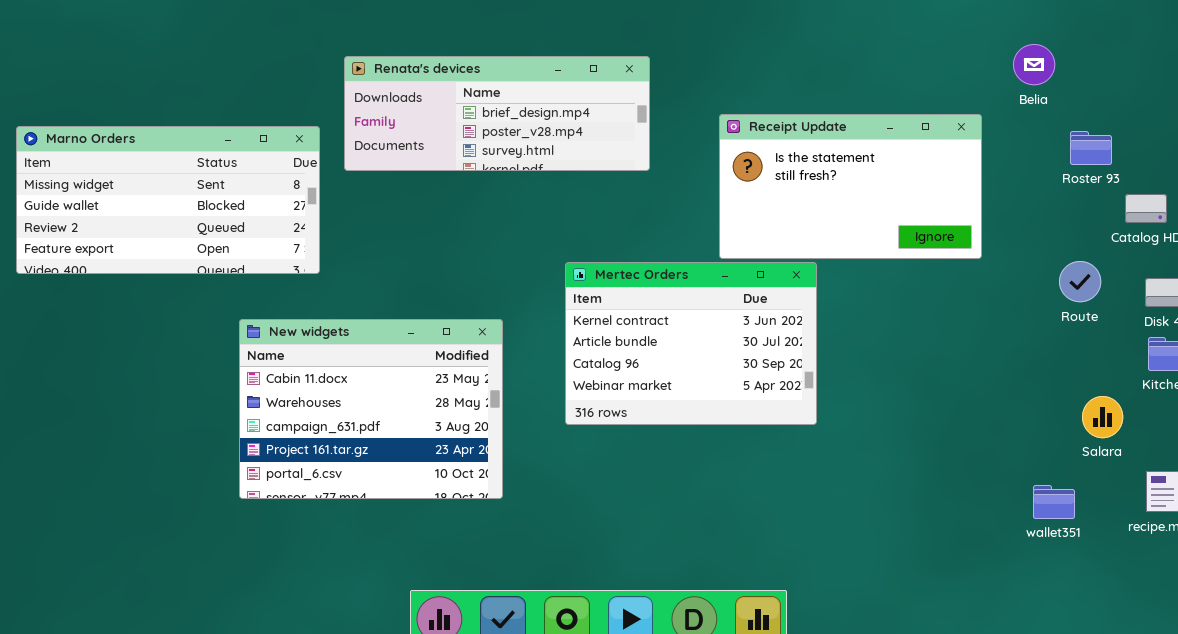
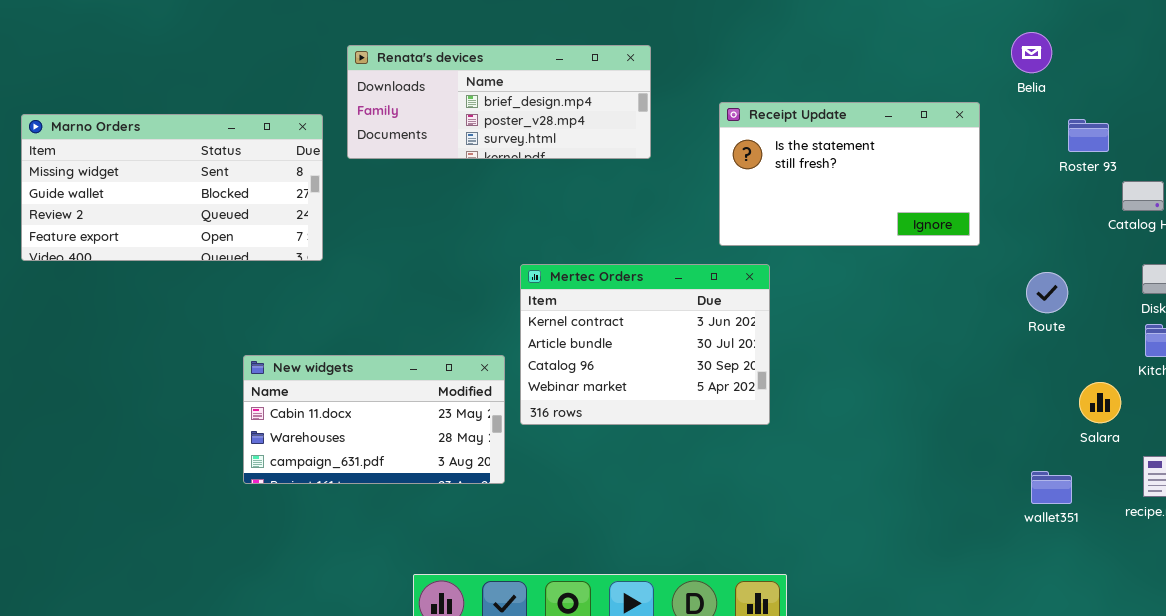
Route: [1059,261,1101,302] -> [1026,272,1068,313], moved
Mertec Orders: [565,262,817,425] -> [520,264,770,425], moved
New widgets: [239,319,503,499] -> [243,355,505,484], resized

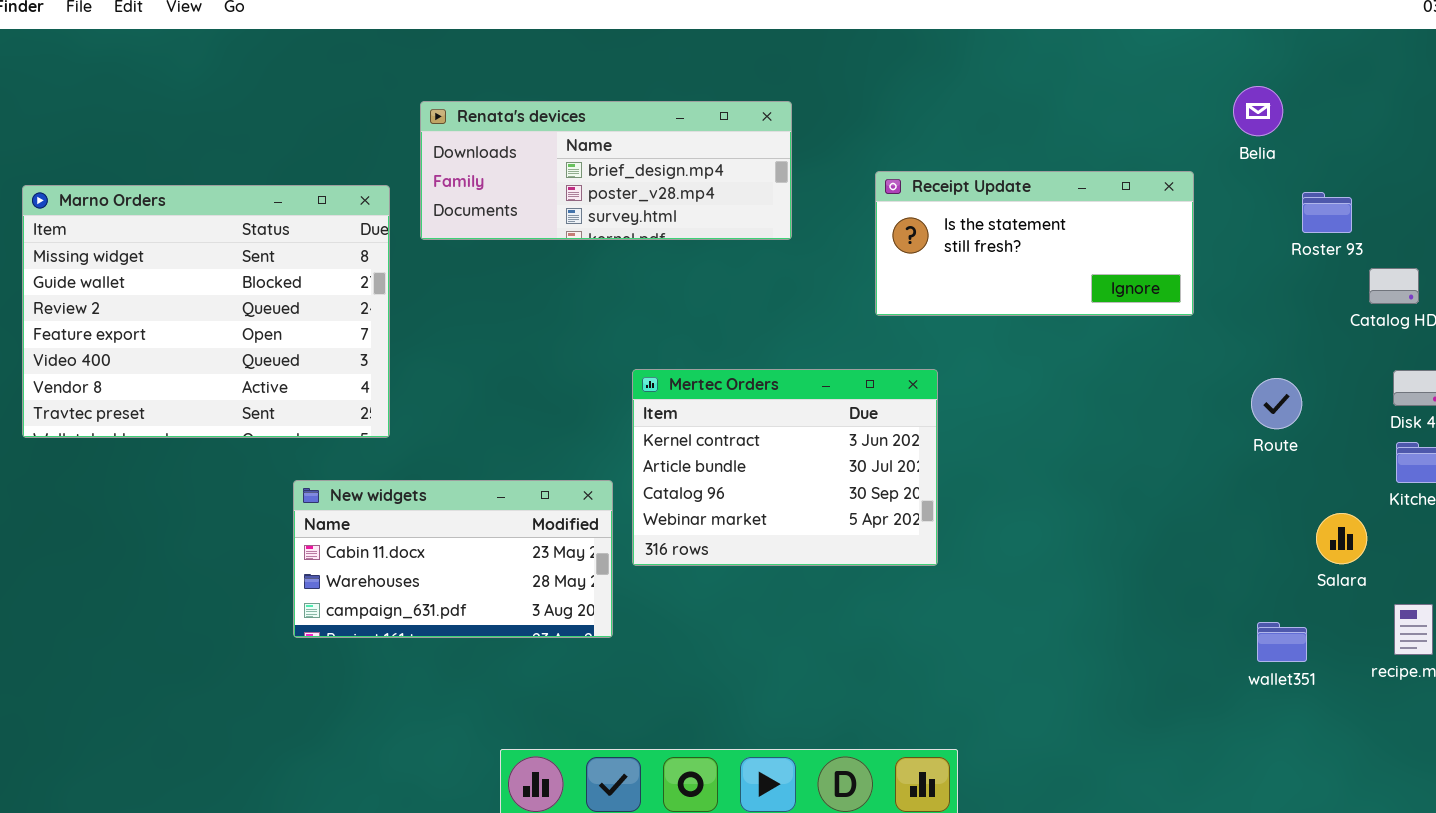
Receipt Update: [719,102,980,246] -> [875,171,1194,316], resized
Marno Orders: [21,114,323,261] -> [22,185,390,438], resized

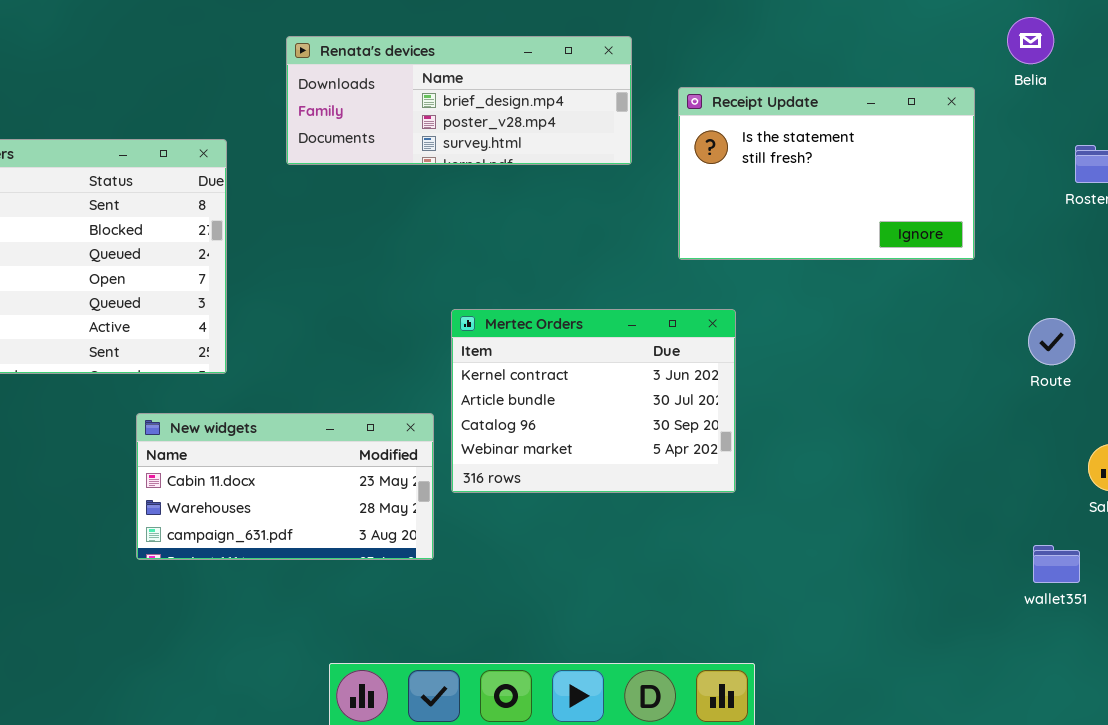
Belia: [1233,86,1283,136] -> [1007,17,1054,64], moved
Renata's devices: [420,101,792,240] -> [286,36,632,165], moved
Receipt Update: [875,171,1194,316] -> [678,87,975,260], resized

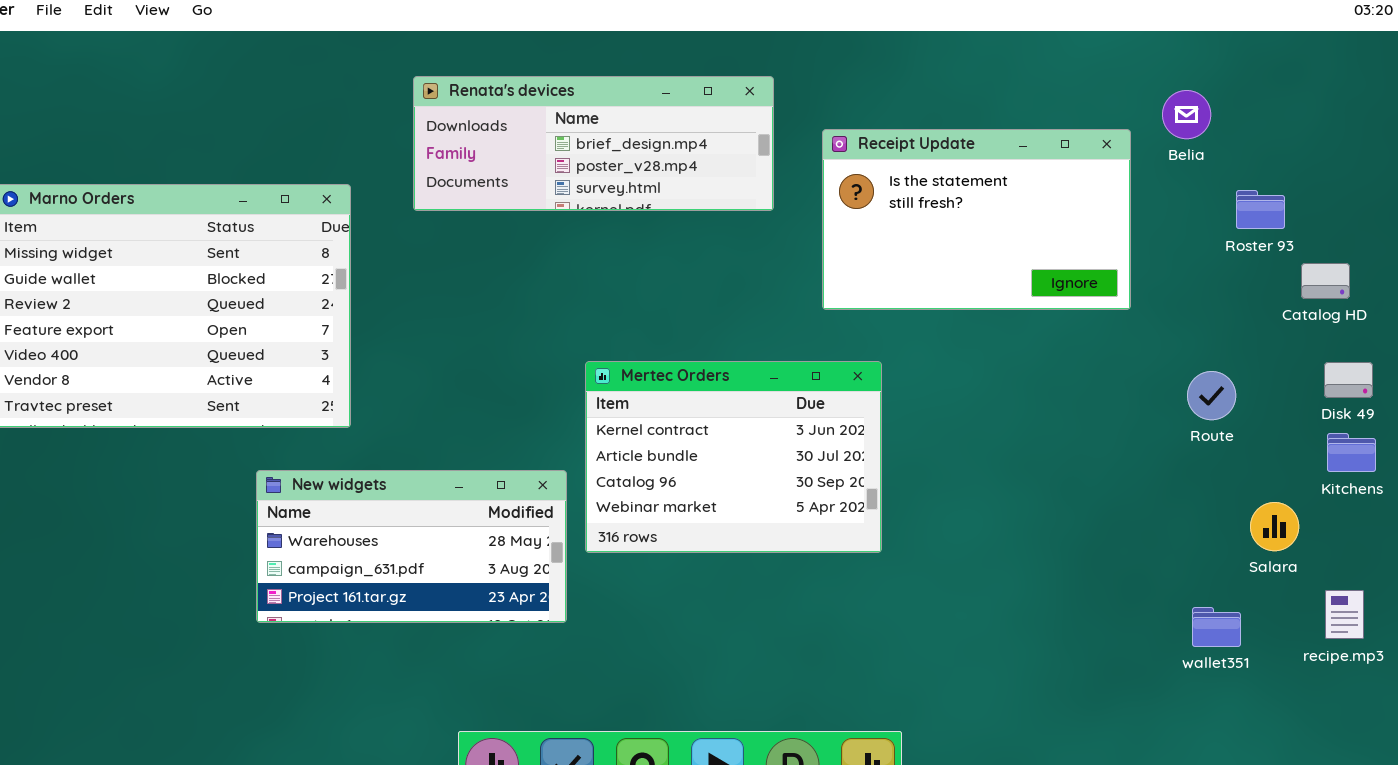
Belia: [1007,17,1054,64] -> [1162,90,1211,139], moved
New widgets: [136,413,434,560] -> [256,470,567,623], scrolled down 1 row

